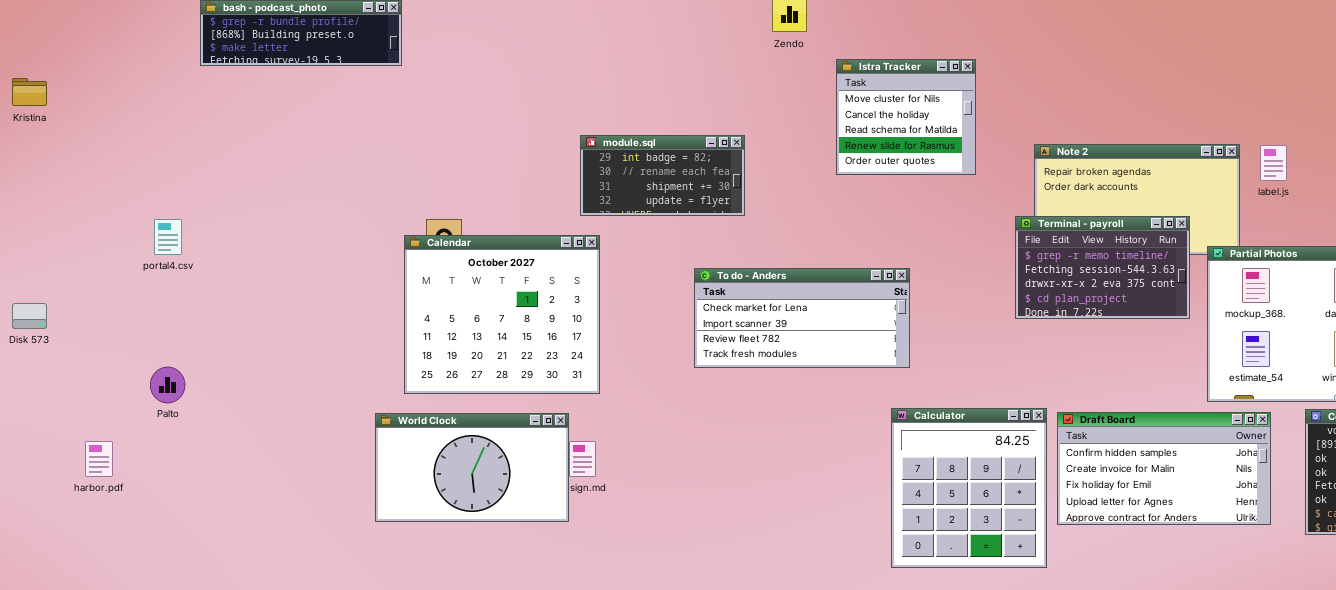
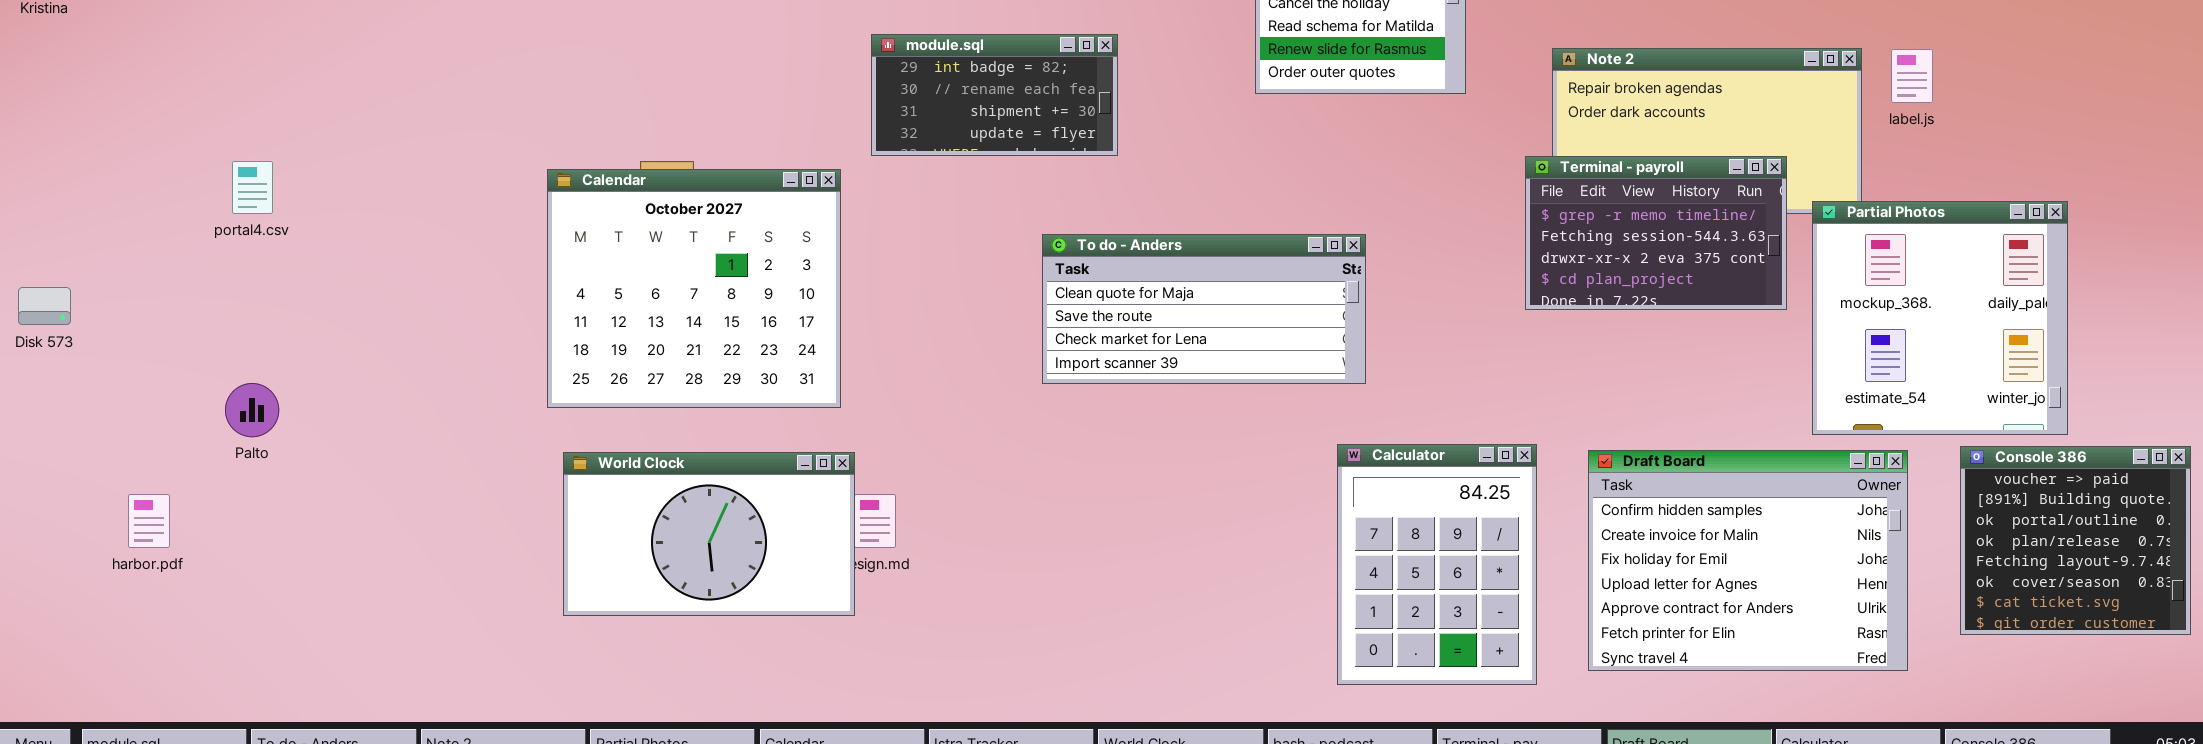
Calendar: [404,235,600,394] -> [547,169,841,408], moved
To do - Anders: [694,268,910,368] -> [1042,234,1366,384], scrolled up 2 rows
Calculator: [891,408,1047,568] -> [1337,444,1537,685], resized
Draft Board: [1057,412,1271,525] -> [1588,450,1908,671], resized

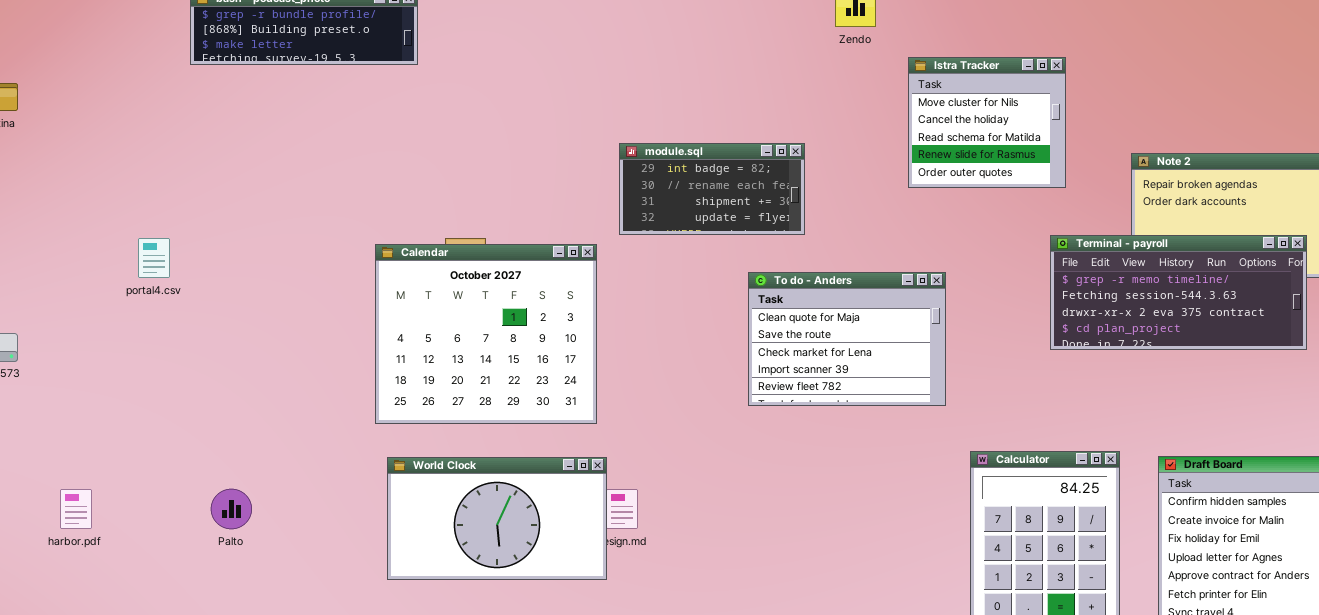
Terminal - payroll: [1525,156,1787,310] -> [1050,235,1307,350], resized
To do - Anders: [1042,234,1366,384] -> [748,272,946,406], resized
Palto: [225,383,279,437] -> [211,489,252,529], moved

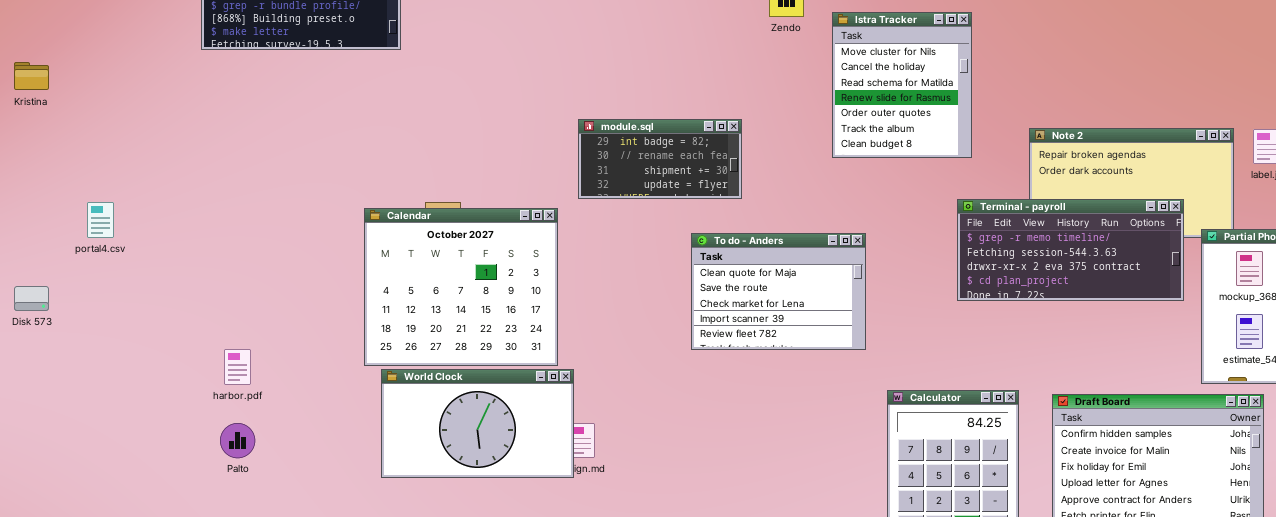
Istra Tracker: [908,57,1066,188] -> [832,12,972,158], resized
portal4.csv: [138,238,170,278] -> [87,202,114,238], moved
World Clock: [387,457,607,580] -> [381,369,574,478], moved
harbor.pdf: [60,489,92,529] -> [224,349,251,385], moved

